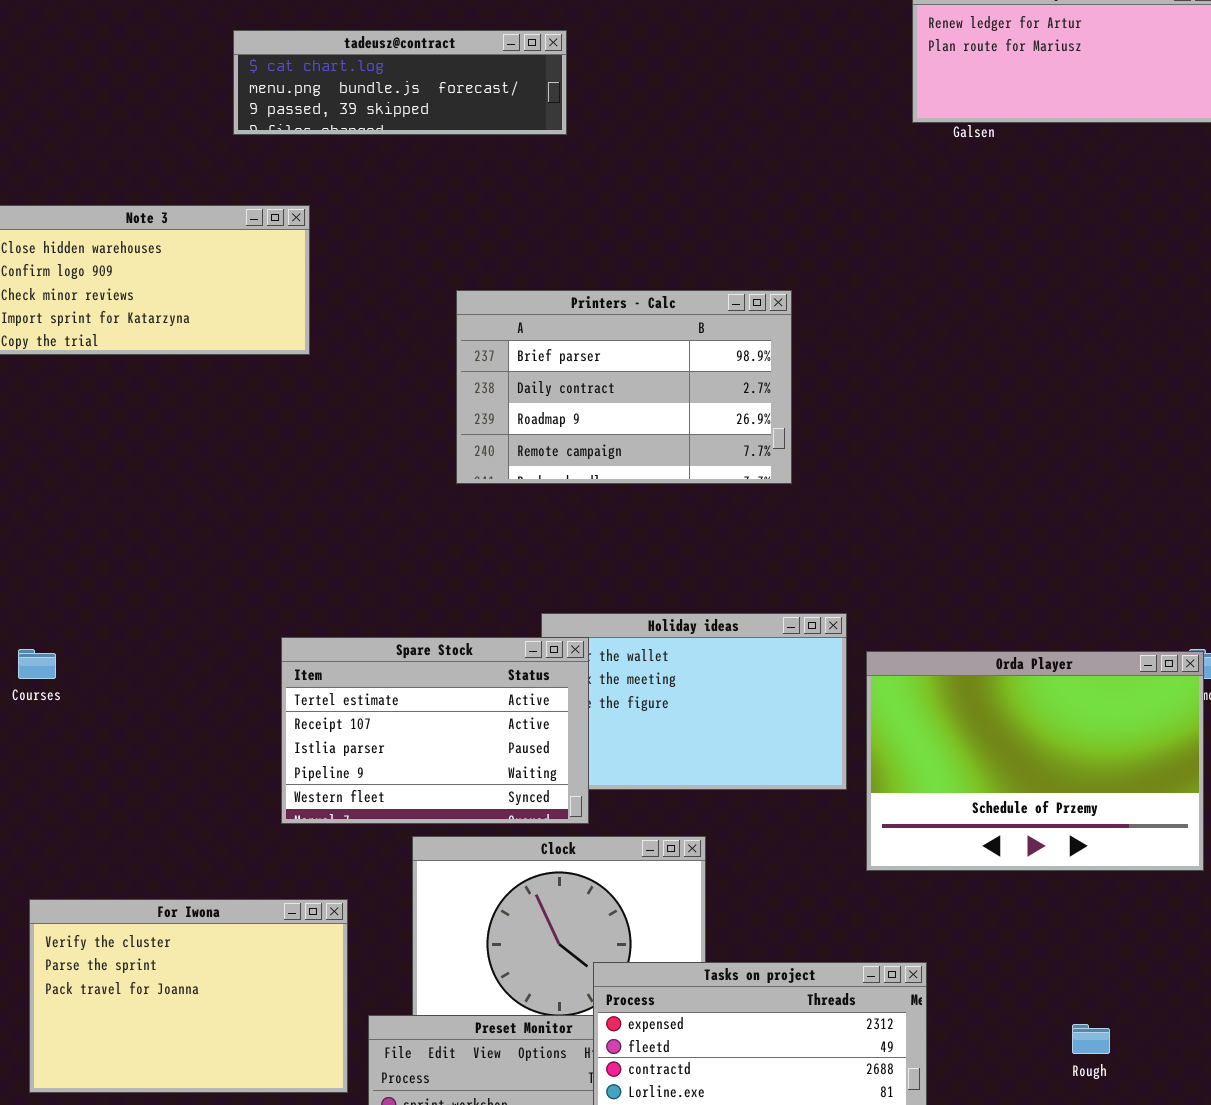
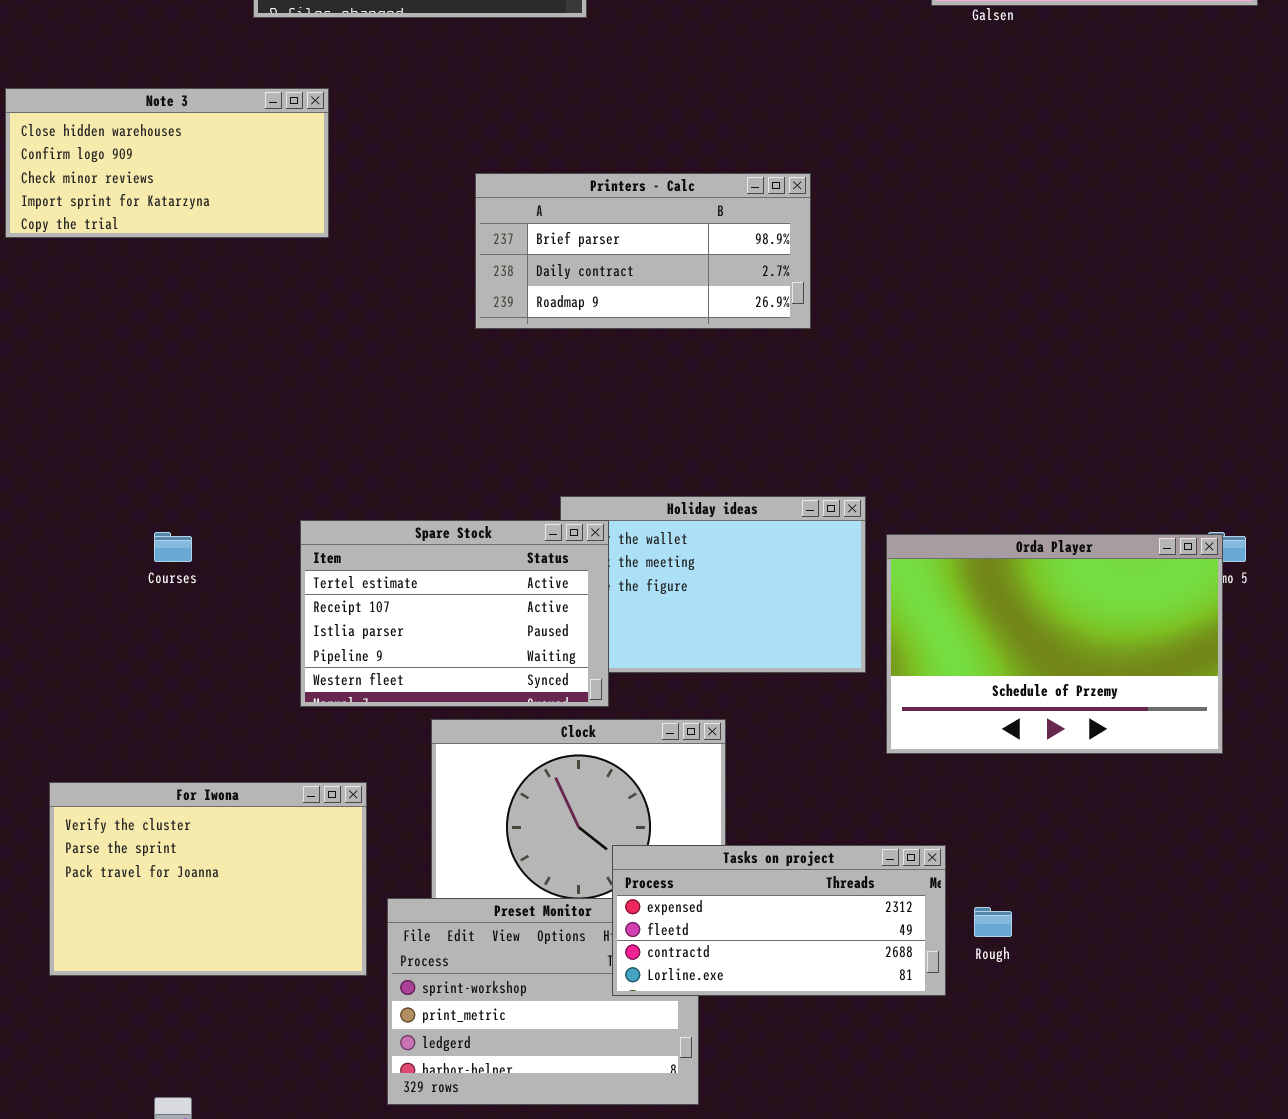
Printers - Calc: [456,290,792,484] -> [475,173,811,329], resized
Courses: [18,649,56,679] -> [154,532,192,562], moved
Rough: [1072,1024,1110,1054] -> [974,907,1012,937], moved

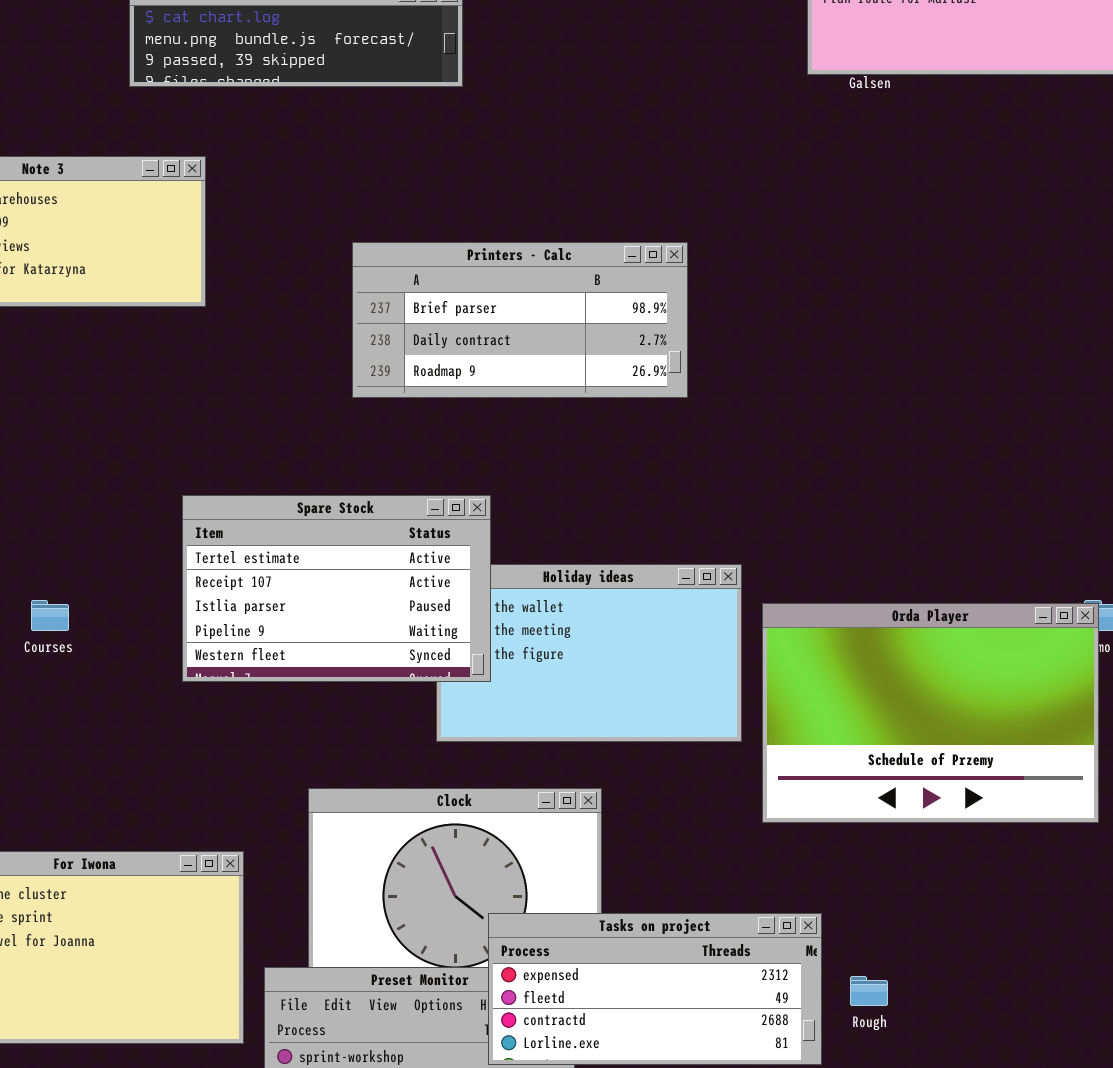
Spare Stock: [300,520,609,707] -> [182,495,491,682], moved

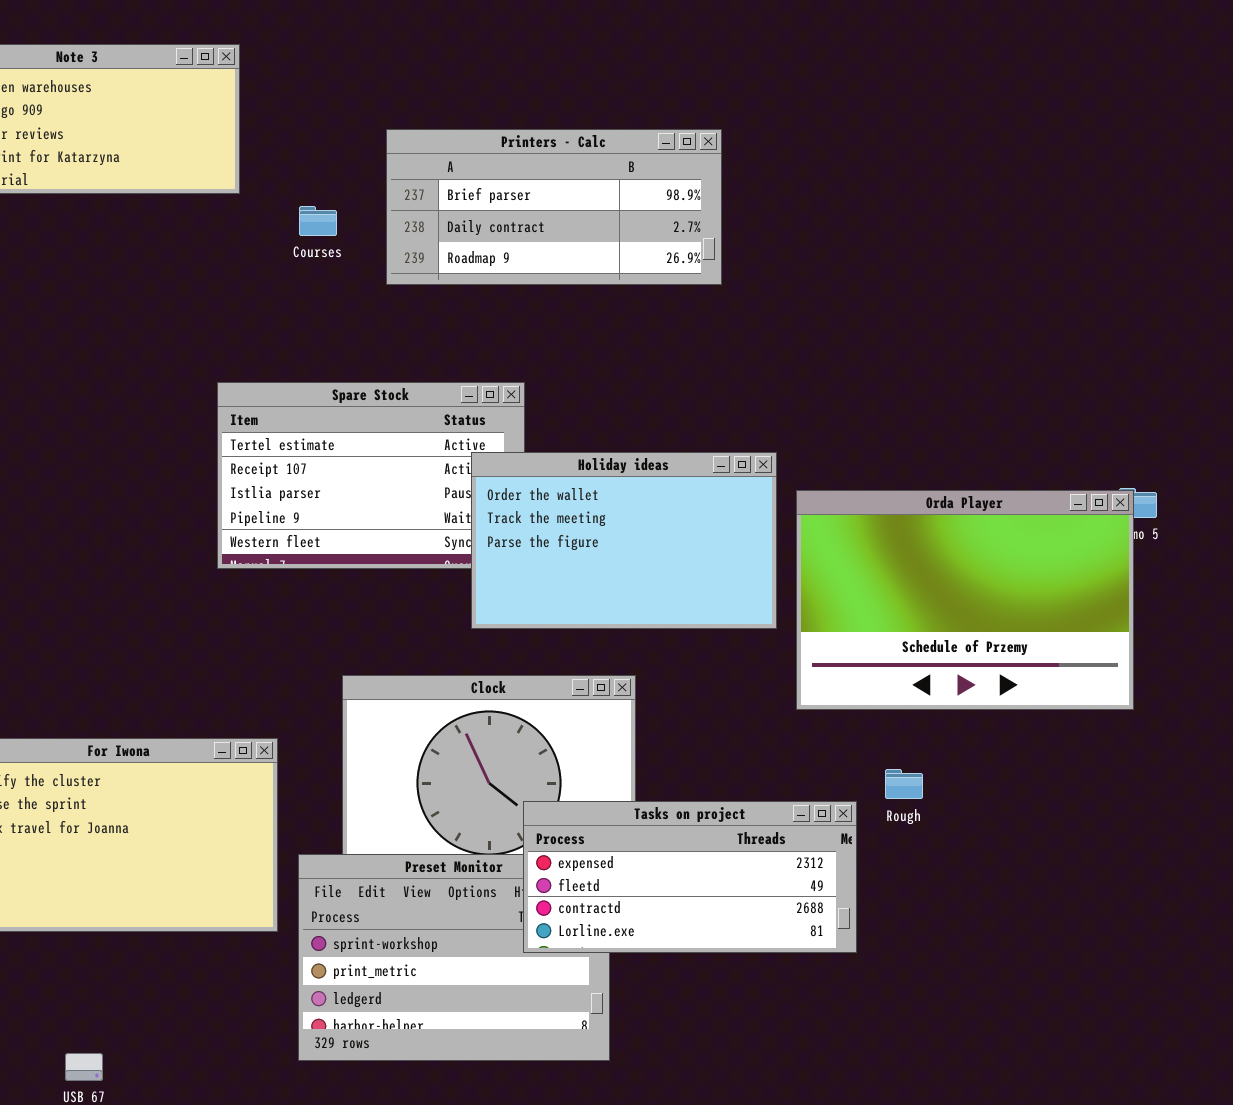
Holiday ideas: [436,564,742,742] -> [471,452,777,629], raised
Courses: [31,600,69,631] -> [299,206,337,236], moved
Rough: [850,976,888,1006] -> [885,769,923,799], moved

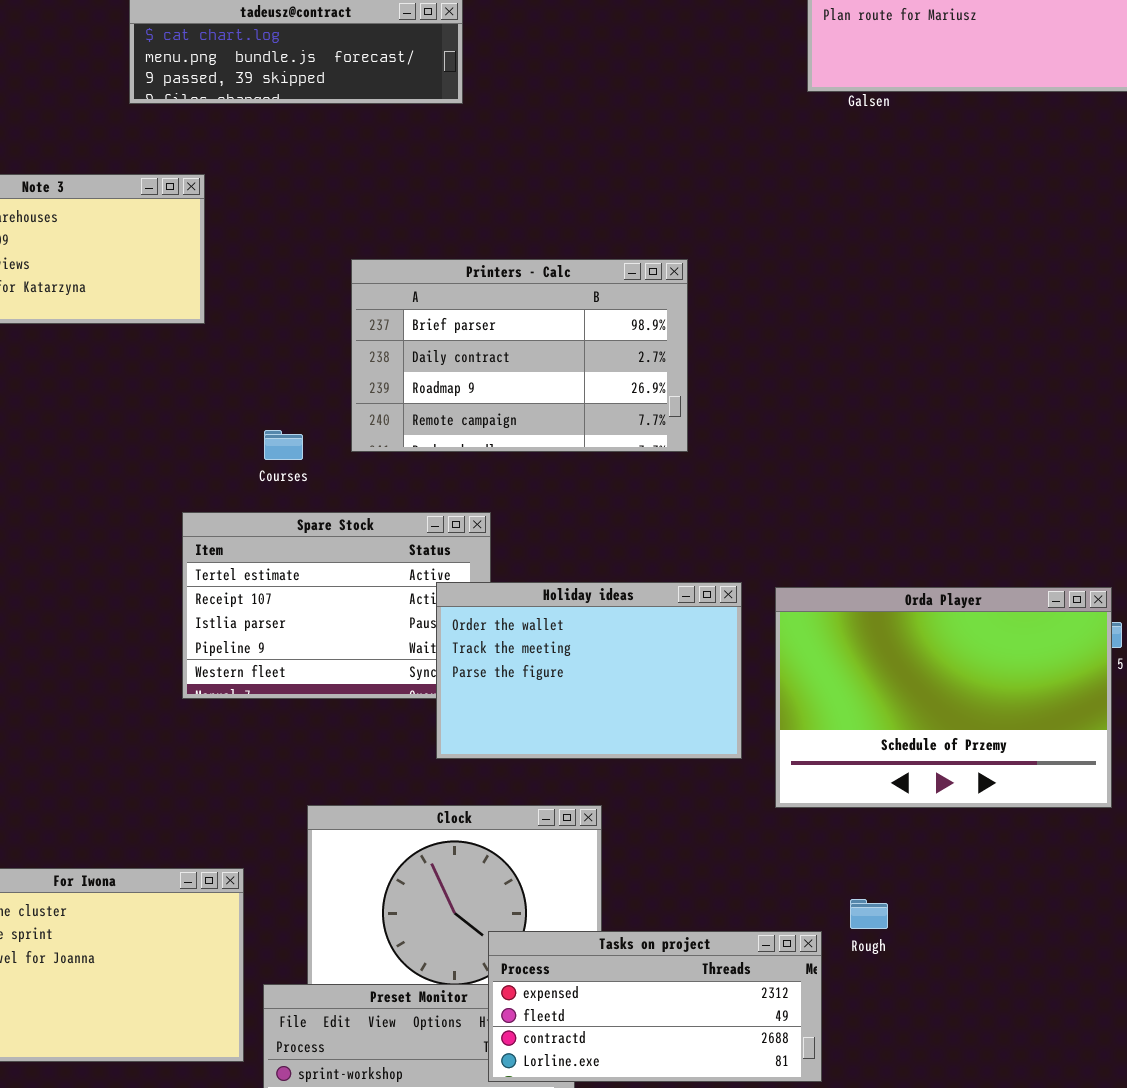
Printers - Calc: [386,129,722,285] -> [351,259,688,452], resized
Courses: [299,206,337,236] -> [264,430,303,460], moved
Orda Player: [796,490,1134,710] -> [775,587,1112,808], moved

